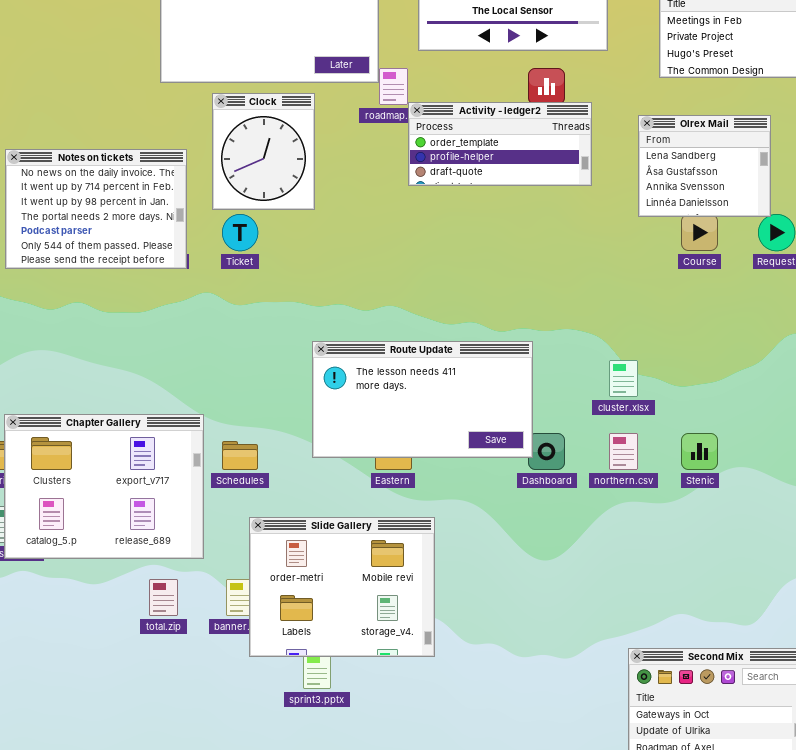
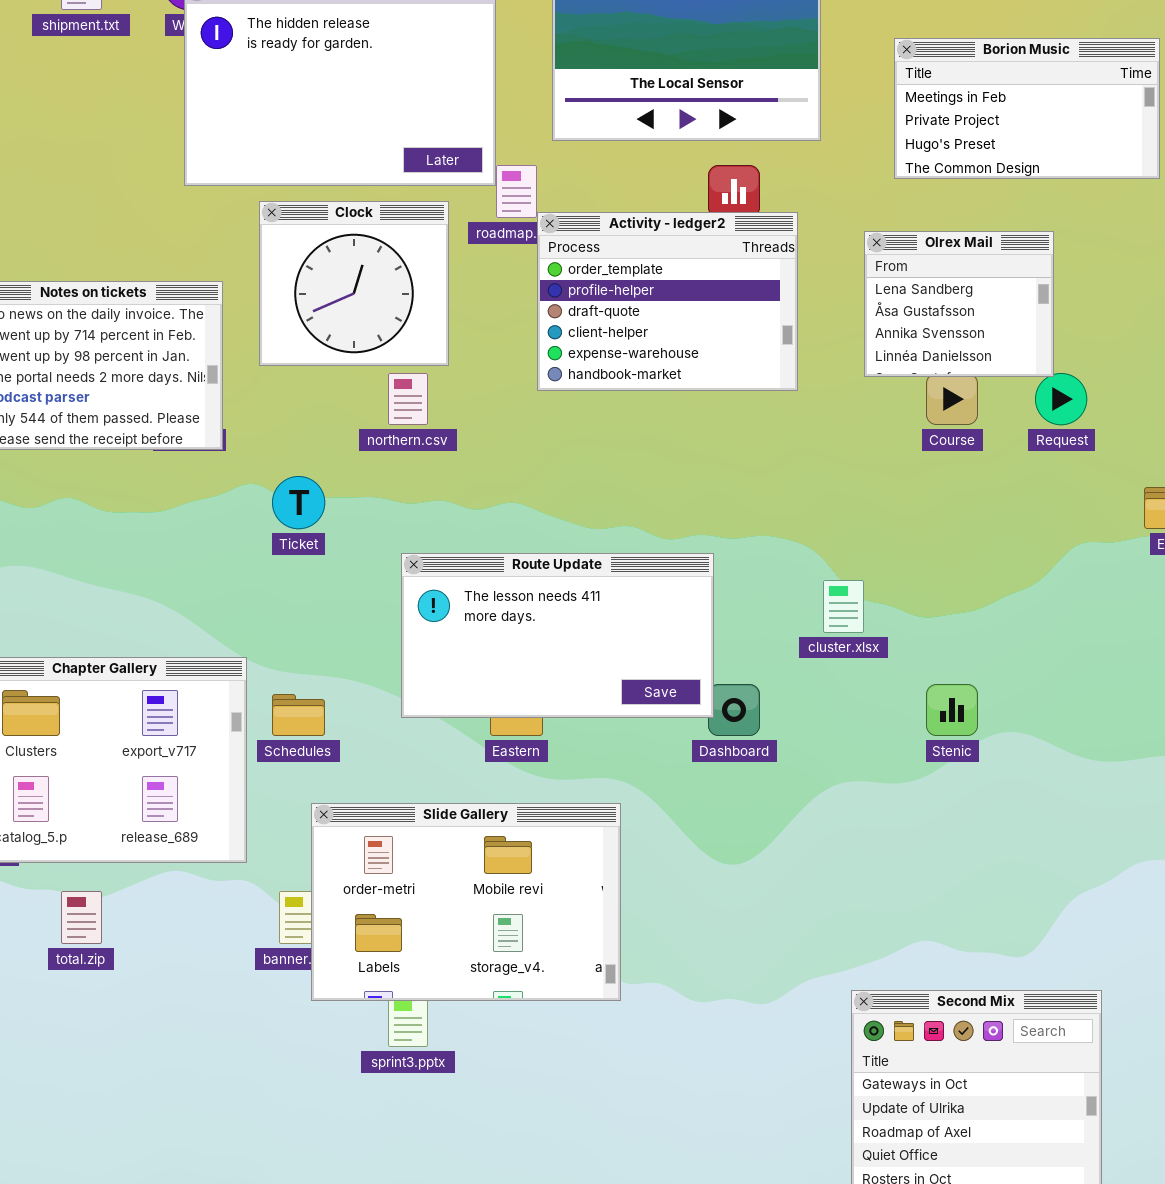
Clock: [212,93,315,210] -> [259,201,449,366], resized
Activity - ledger2: [408,102,592,186] -> [537,212,798,391], resized
Ticket: [222,214,258,251] -> [272,476,325,529], moved
northern.csv: [609,433,638,470] -> [388,373,428,425], moved
Slide Gallery: [249,517,435,657] -> [311,803,621,1001], resized
total.zip: [149,579,178,616] -> [61,891,102,944], moved

